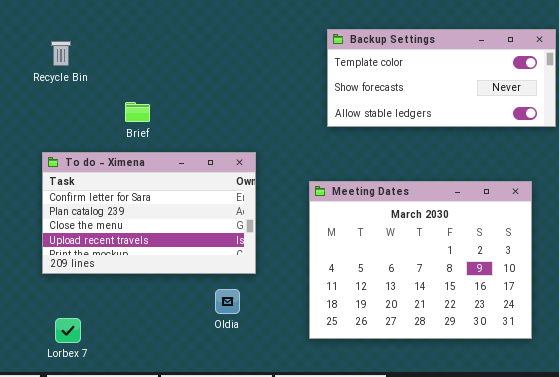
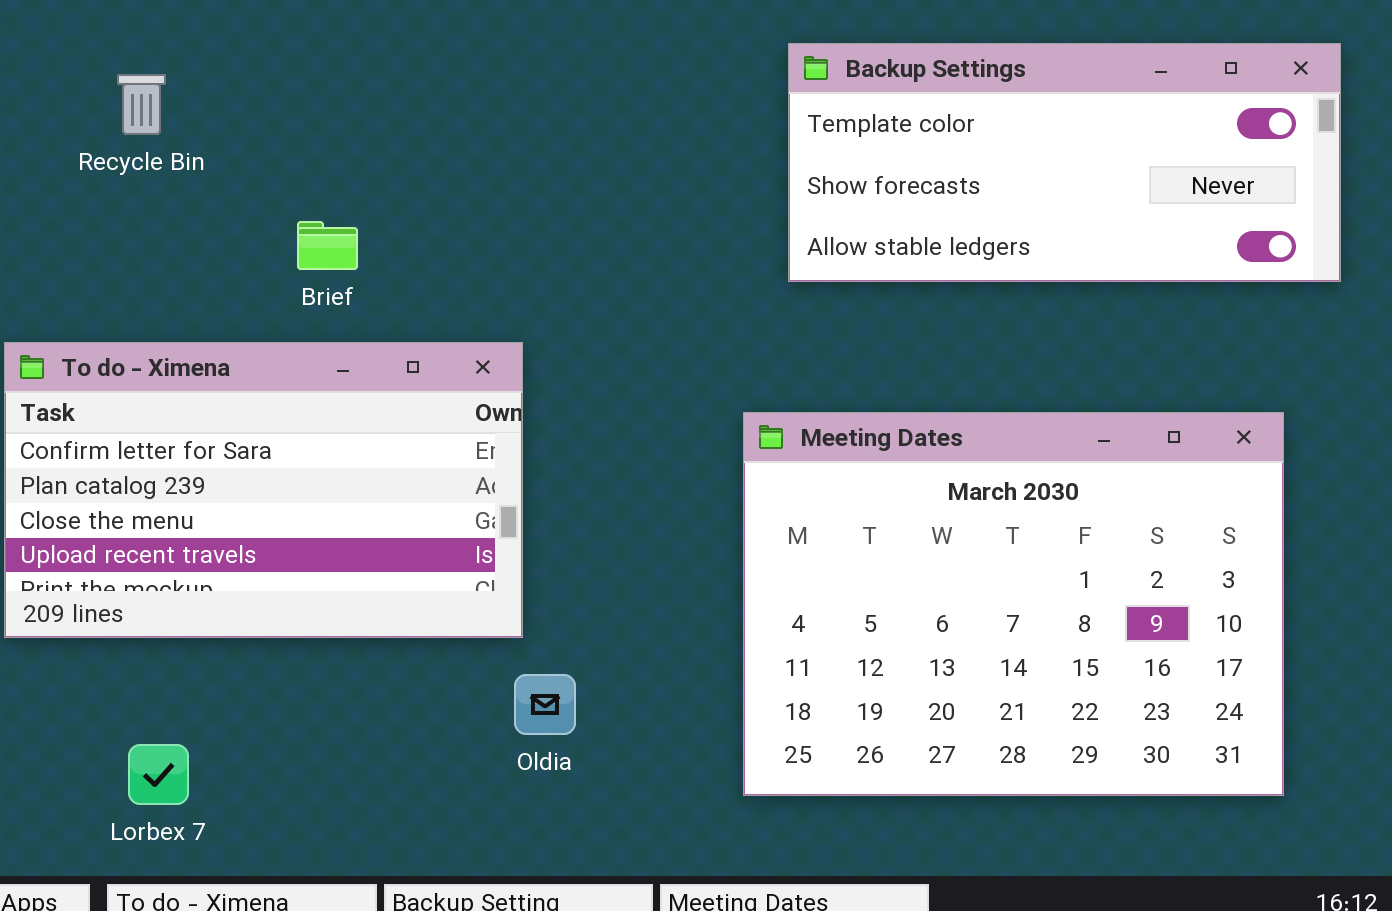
To do - Ximena: [42,152,256,274] -> [4,342,523,638], moved

